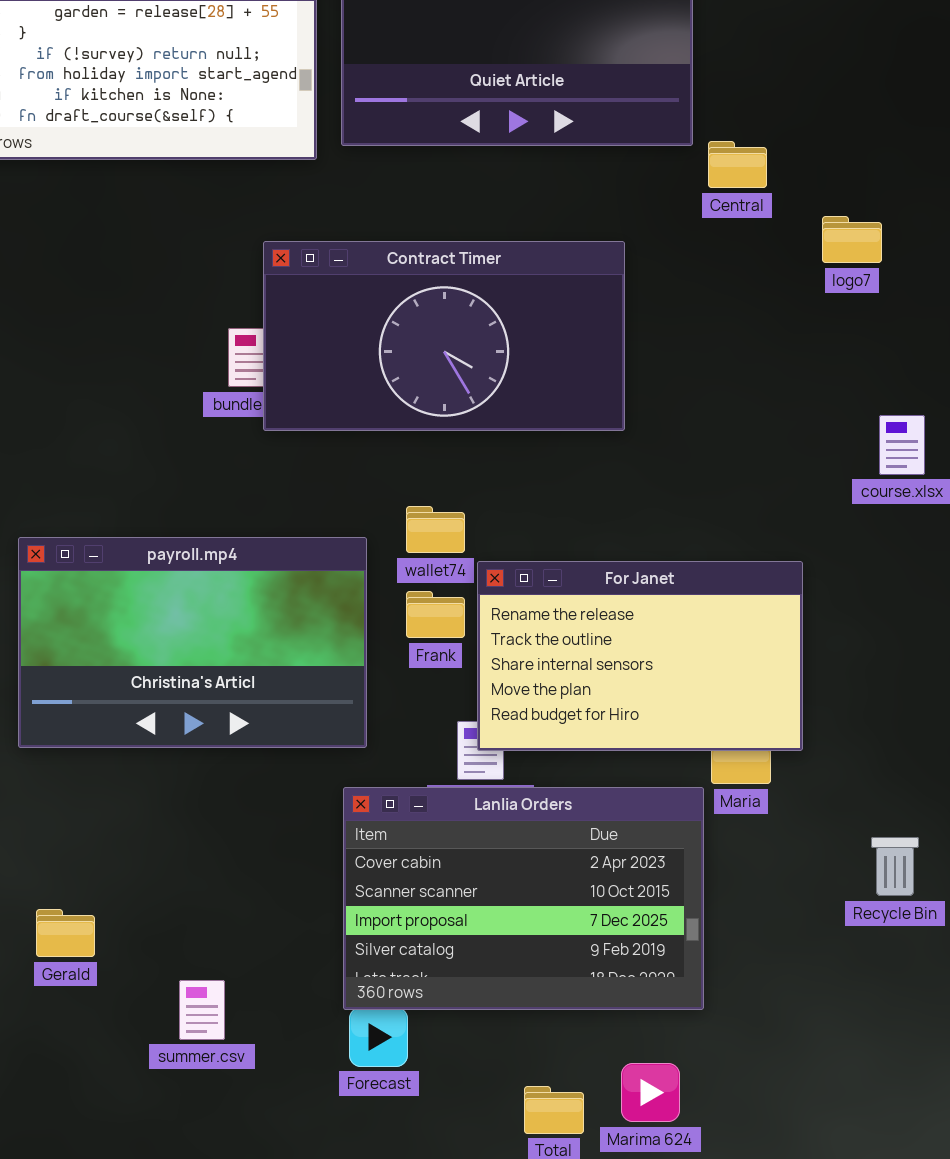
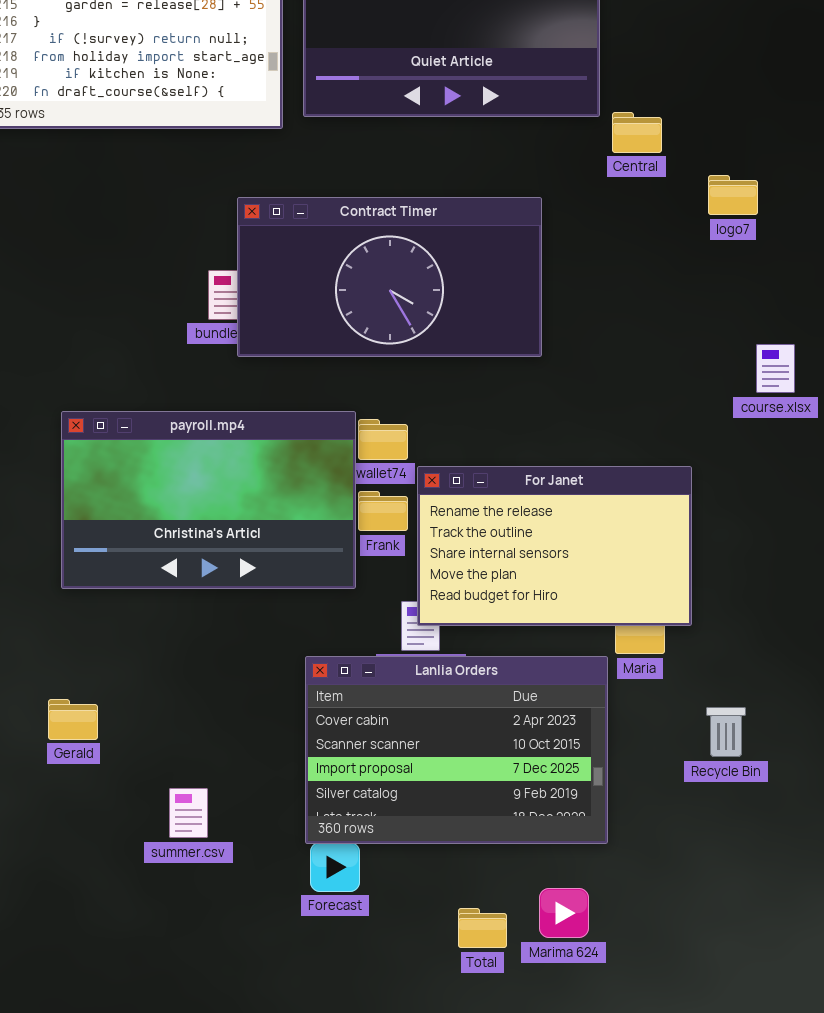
payroll.mp4: [18,537,367,748] -> [61,411,356,589], moved
Recycle Bin: [871,837,919,896] -> [706,707,746,757], moved
Gerald: [36,909,95,957] -> [48,699,98,740], moved
summer.csv: [179,980,225,1040] -> [169,788,208,838], moved

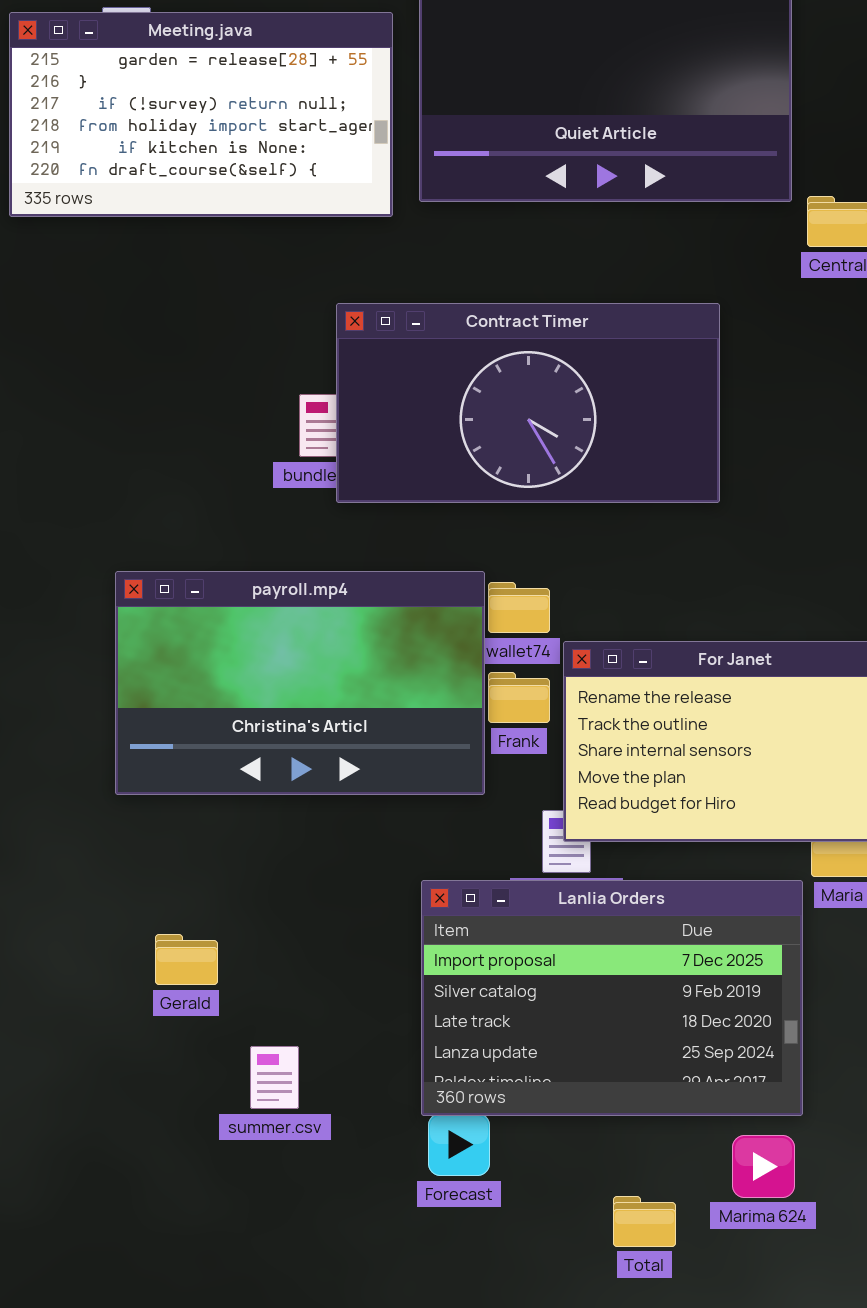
Lanlia Orders: [305,656,608,844] -> [421,880,803,1116], scrolled down 2 rows
Gerald: [48,699,98,740] -> [155,934,218,985], moved
Marima 624: [539,888,589,938] -> [732,1135,795,1198], moved

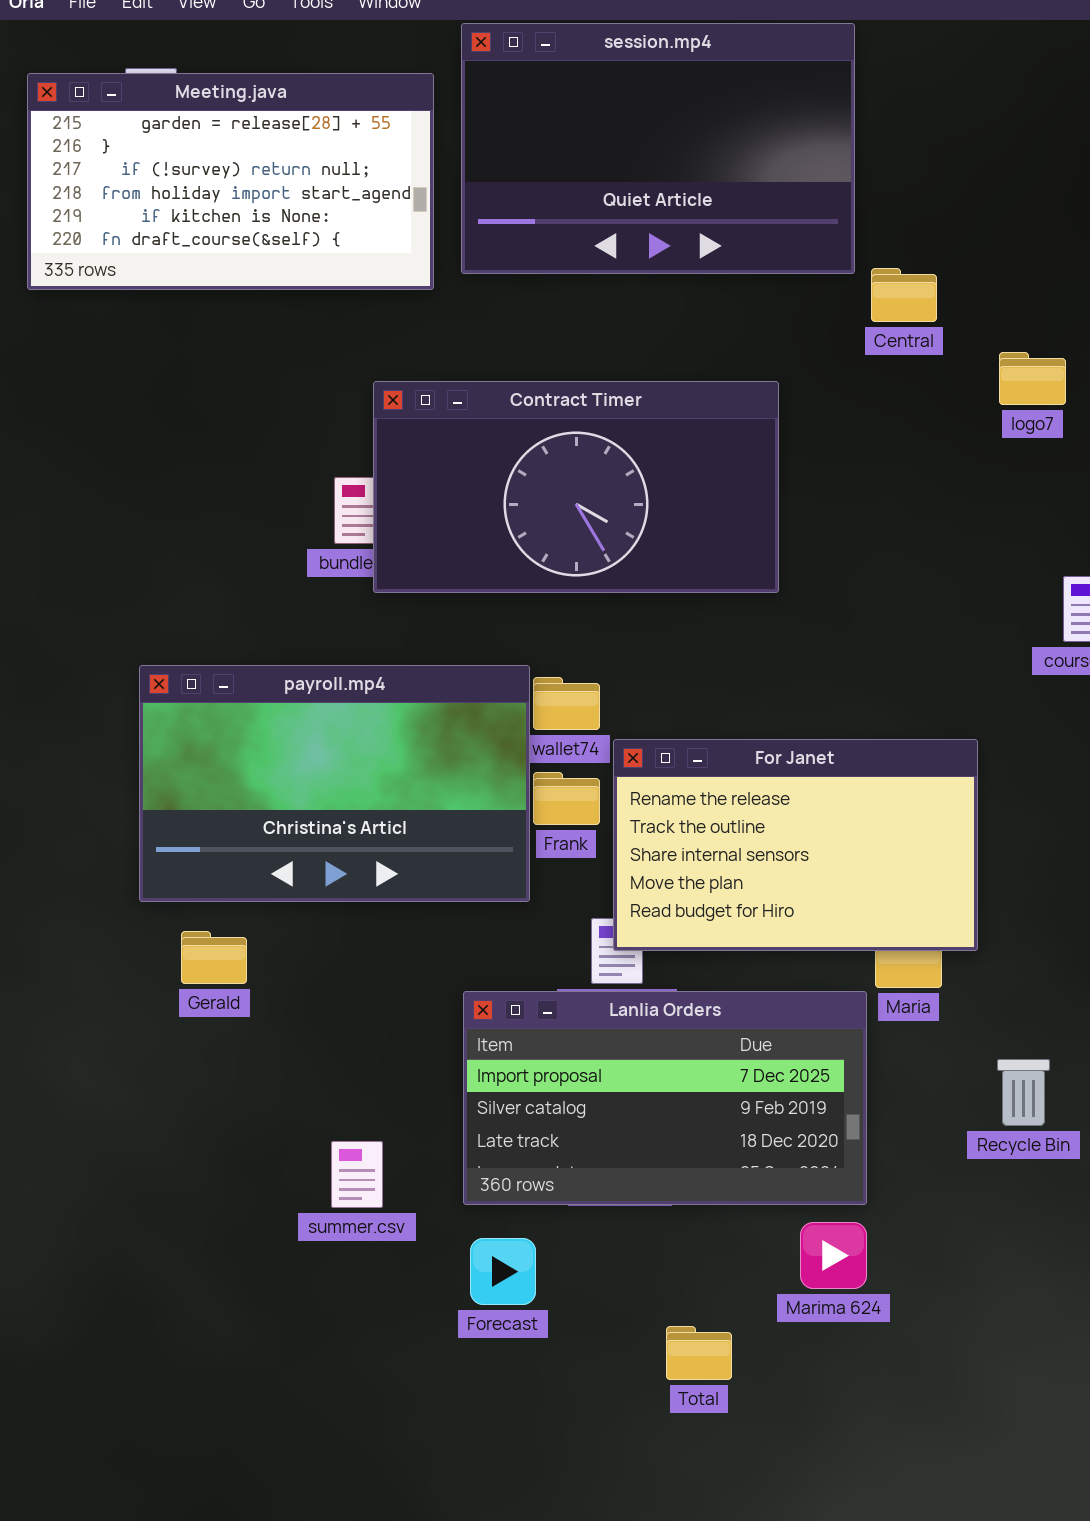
Lanlia Orders: [421,880,803,1116] -> [463,991,867,1205], resized
Gerald: [155,934,218,985] -> [181,931,247,984], moved
summer.csv: [250,1046,299,1109] -> [331,1141,383,1208], moved
Marima 624: [732,1135,795,1198] -> [800,1222,867,1289], moved

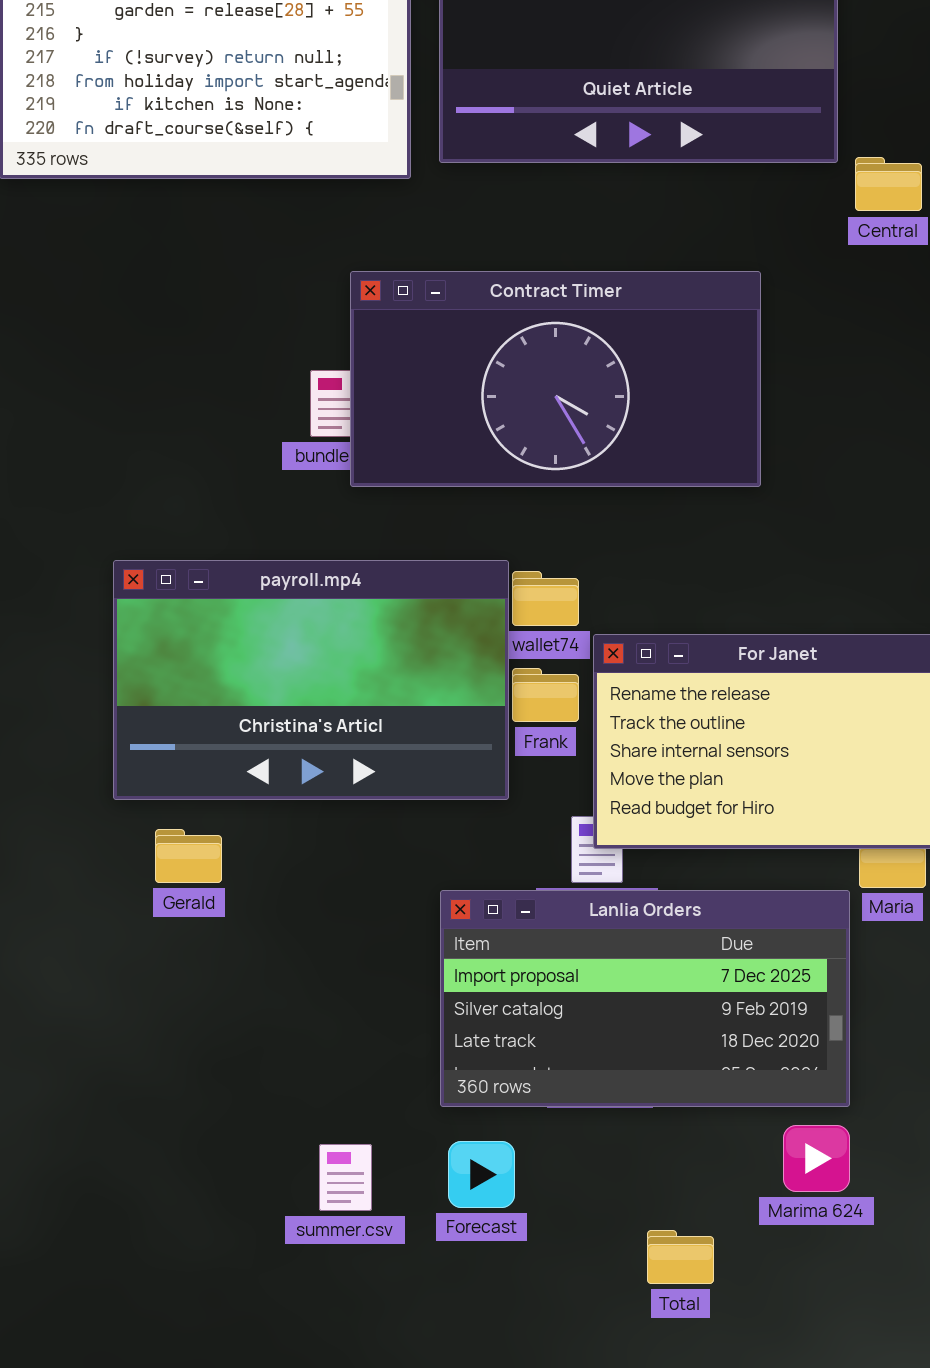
summer.csv: [331,1141,383,1208] -> [319,1144,372,1211], moved

